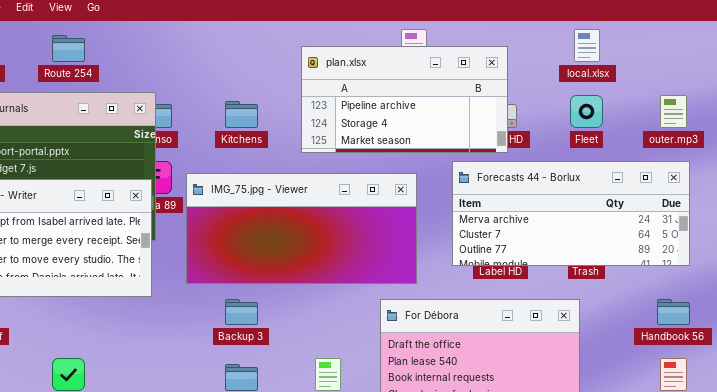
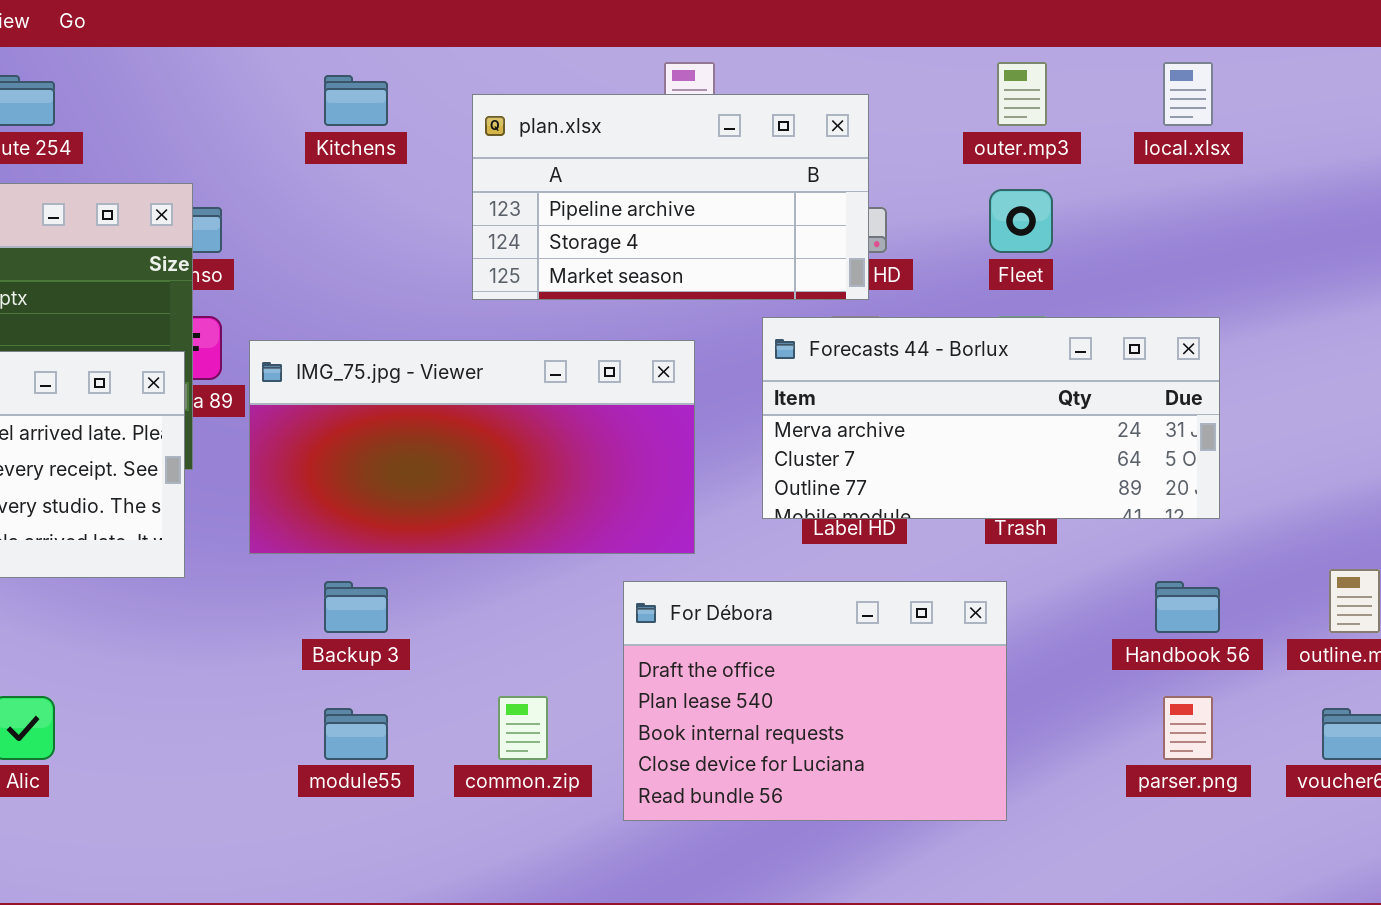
local.xlsx: [574,29,600,62] -> [1163,62,1213,126], moved
outer.mp3: [660,95,687,128] -> [997,62,1047,126], moved
Kitchens: [225,101,258,128] -> [324,75,388,126], moved

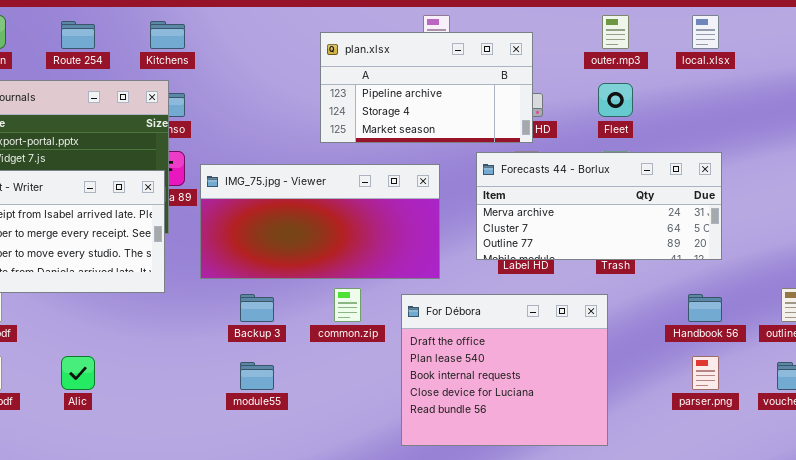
Kitchens: [324,75,388,126] -> [150,21,185,49], moved
For Débora: [623,581,1007,821] -> [401,294,608,446], resized
common.zip: [498,696,548,760] -> [334,288,361,322], moved

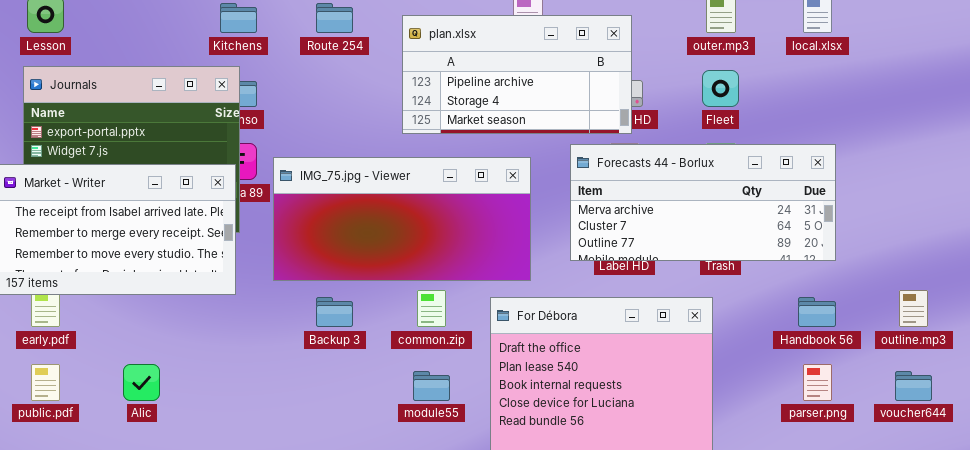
Route 254: [61,21,95,49] -> [316,3,353,33], moved
module55: [240,362,274,390] -> [413,371,450,401], moved

